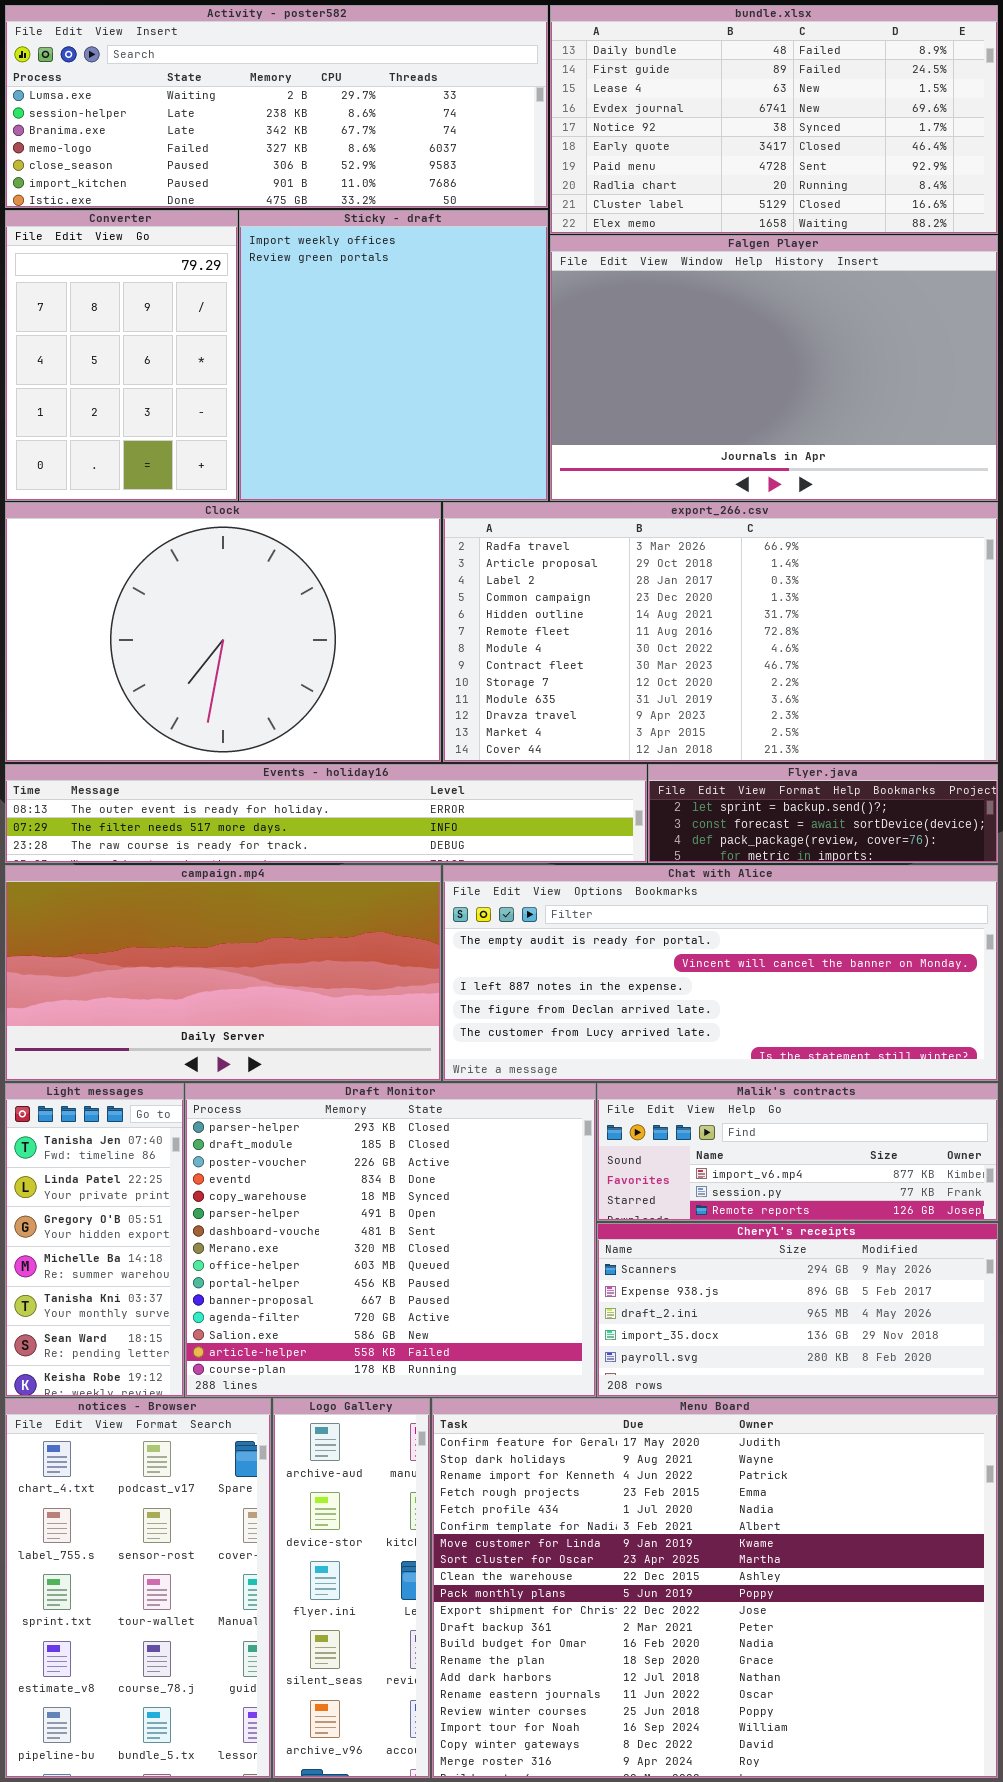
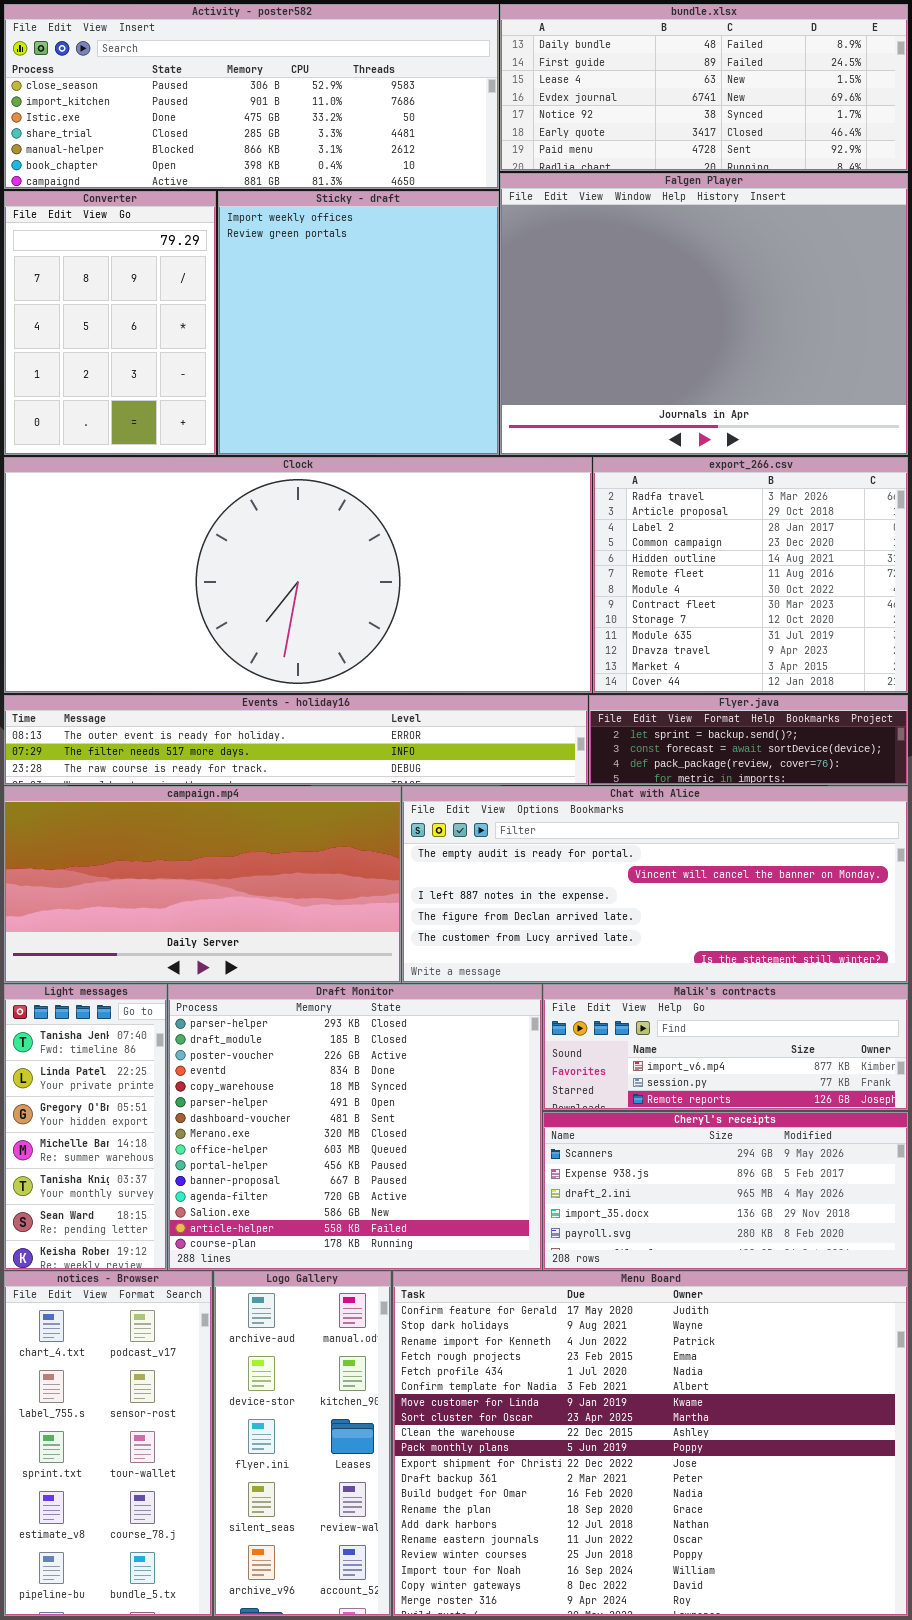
Activity - poster582: [5,5,548,208] -> [4,4,499,189], scrolled down 4 rows
bundle.xlsx: [550,5,998,234] -> [500,4,908,171], resized
Falgen Player: [550,235,998,501] -> [500,173,908,455], resized
Clock: [5,502,441,762] -> [4,457,592,693], resized
export_266.csv: [443,502,998,762] -> [593,457,908,693], resized
notices - Browser: [5,1398,271,1778] -> [4,1271,212,1616], resized
Logo Gallery: [273,1398,430,1778] -> [214,1271,391,1616], resized

